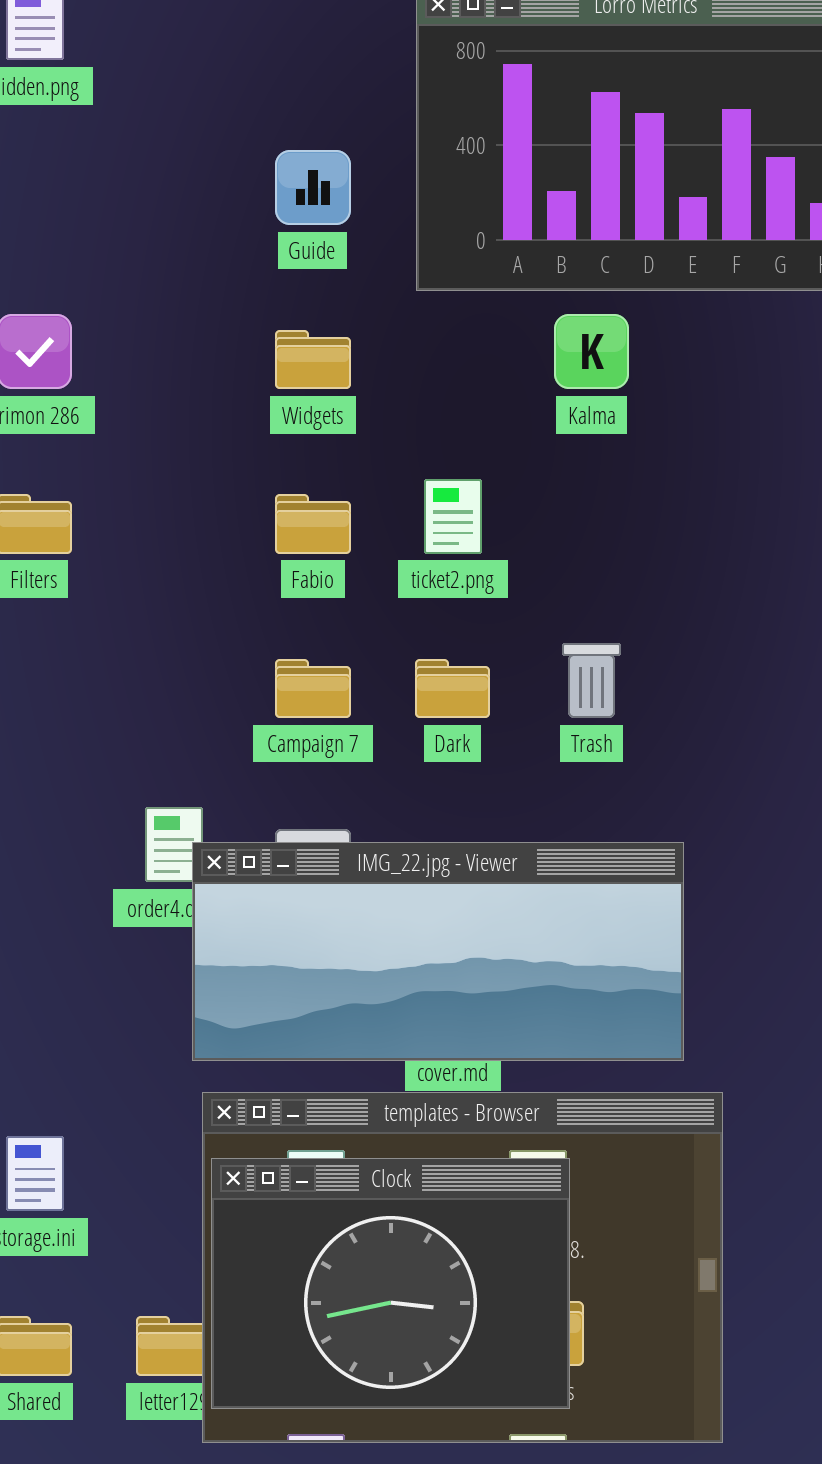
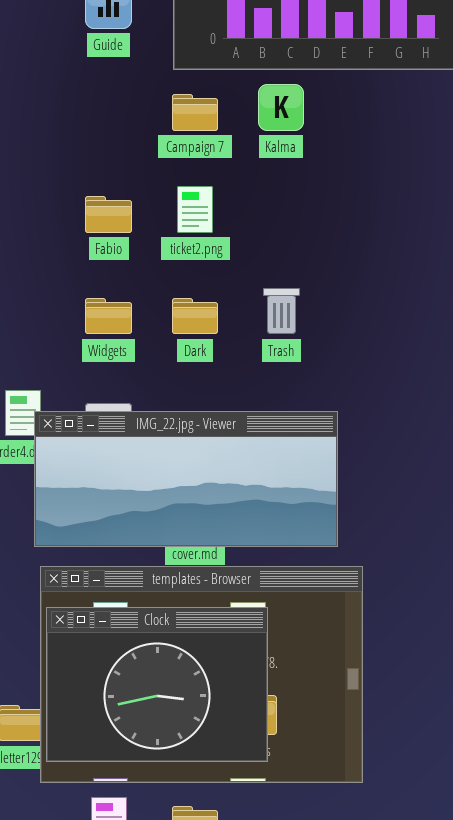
Widgets: [275,330,351,389] -> [85,298,132,334], moved
Campaign 7: [275,659,351,718] -> [172,94,218,131], moved

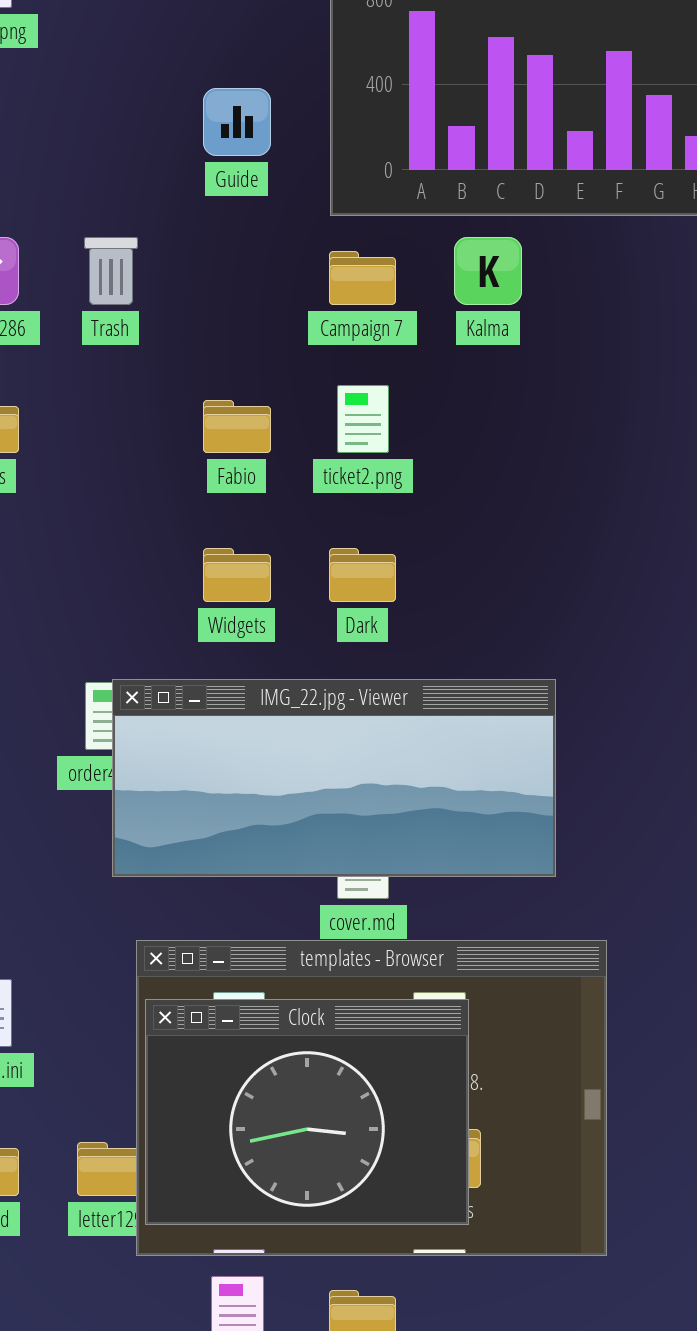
Trash: [263,288,300,334] -> [84,237,138,305], moved
IMG_22.jpg - Viewer: [34,411,338,547] -> [112,679,556,877], moved

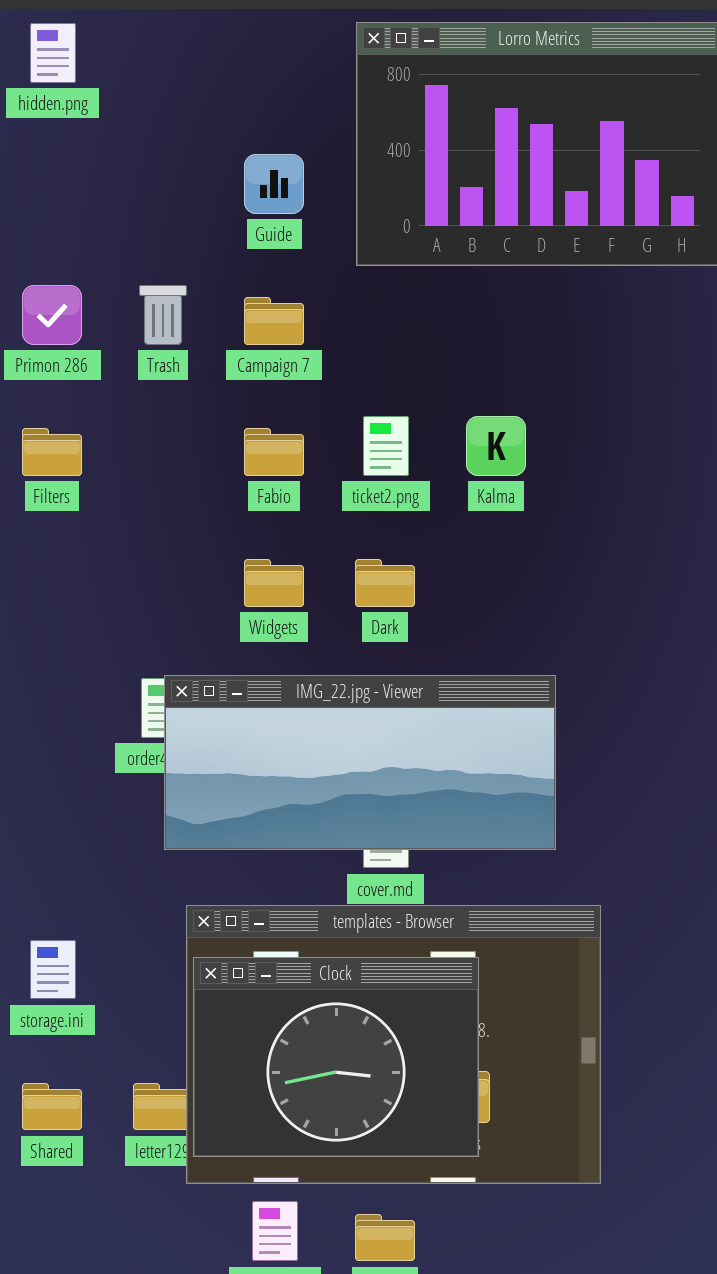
Kalma: [454,237,522,305] -> [466,416,526,476], moved
Campaign 7: [329,251,396,305] -> [244,297,304,345], moved

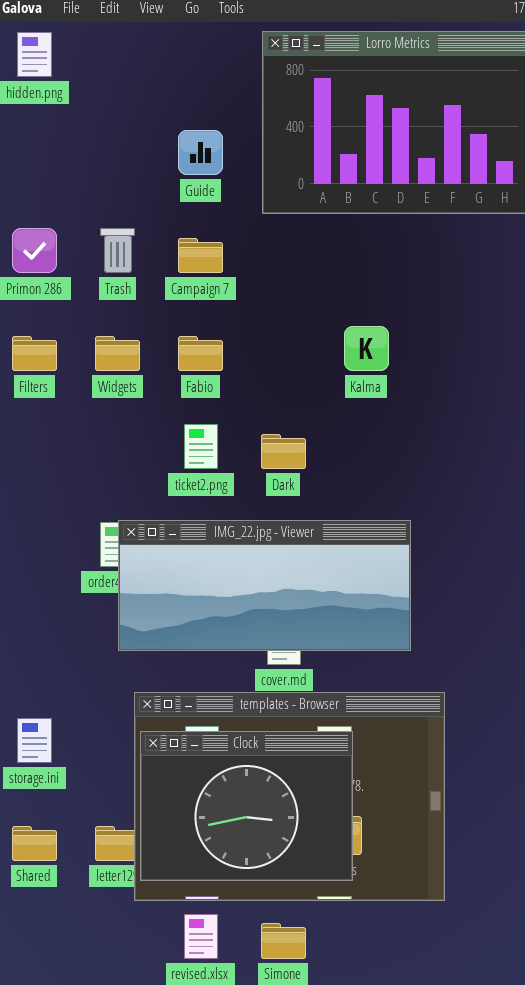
ticket2.png: [363,416,409,476] -> [184,424,218,469], moved
Widgets: [244,559,304,607] -> [95,336,140,371], moved

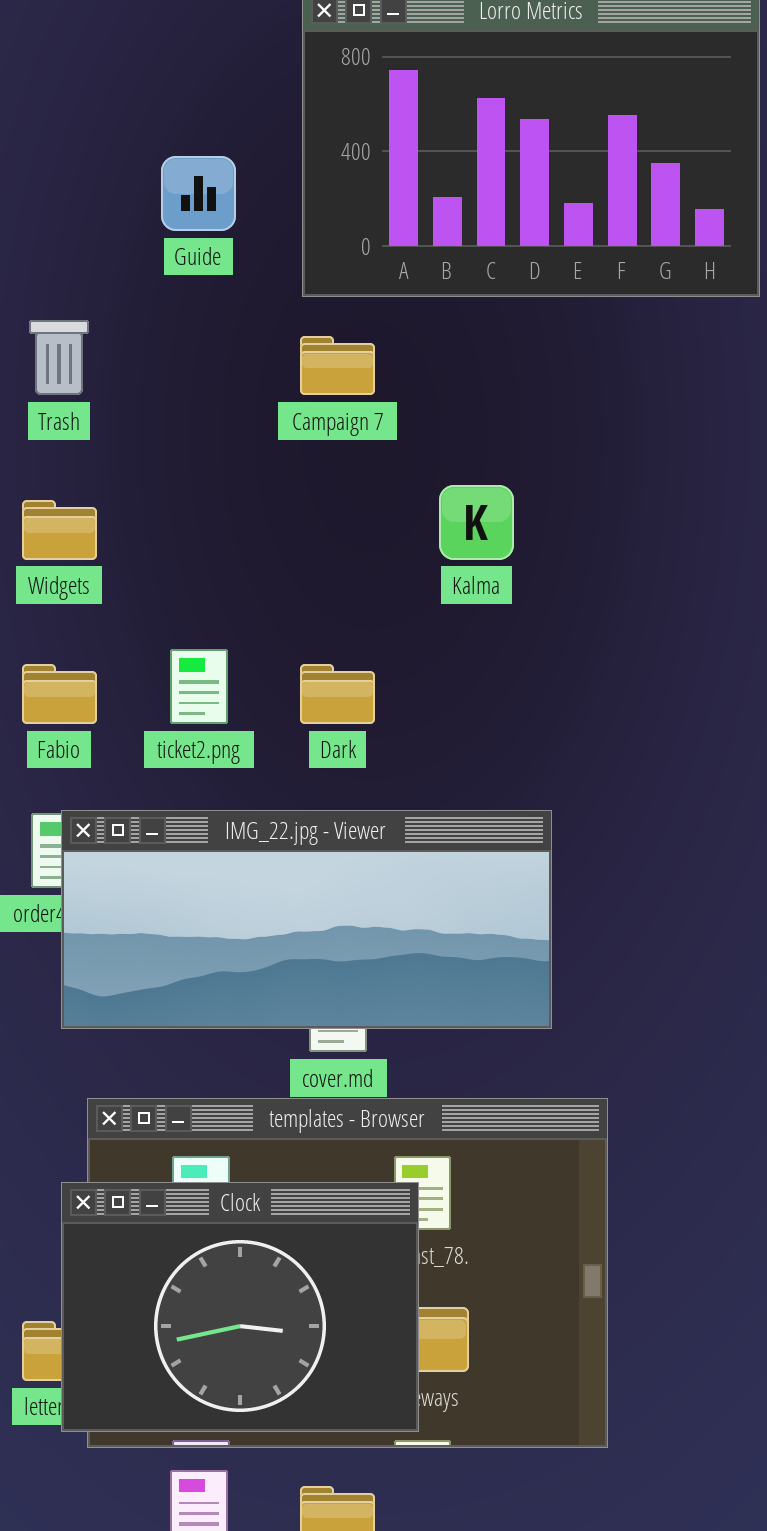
Campaign 7: [178,238,223,273] -> [300,336,375,395], moved
Fabio: [178,336,223,371] -> [22,664,97,724], moved
Clock: [140,731,353,881] -> [61,1182,419,1432], moved

